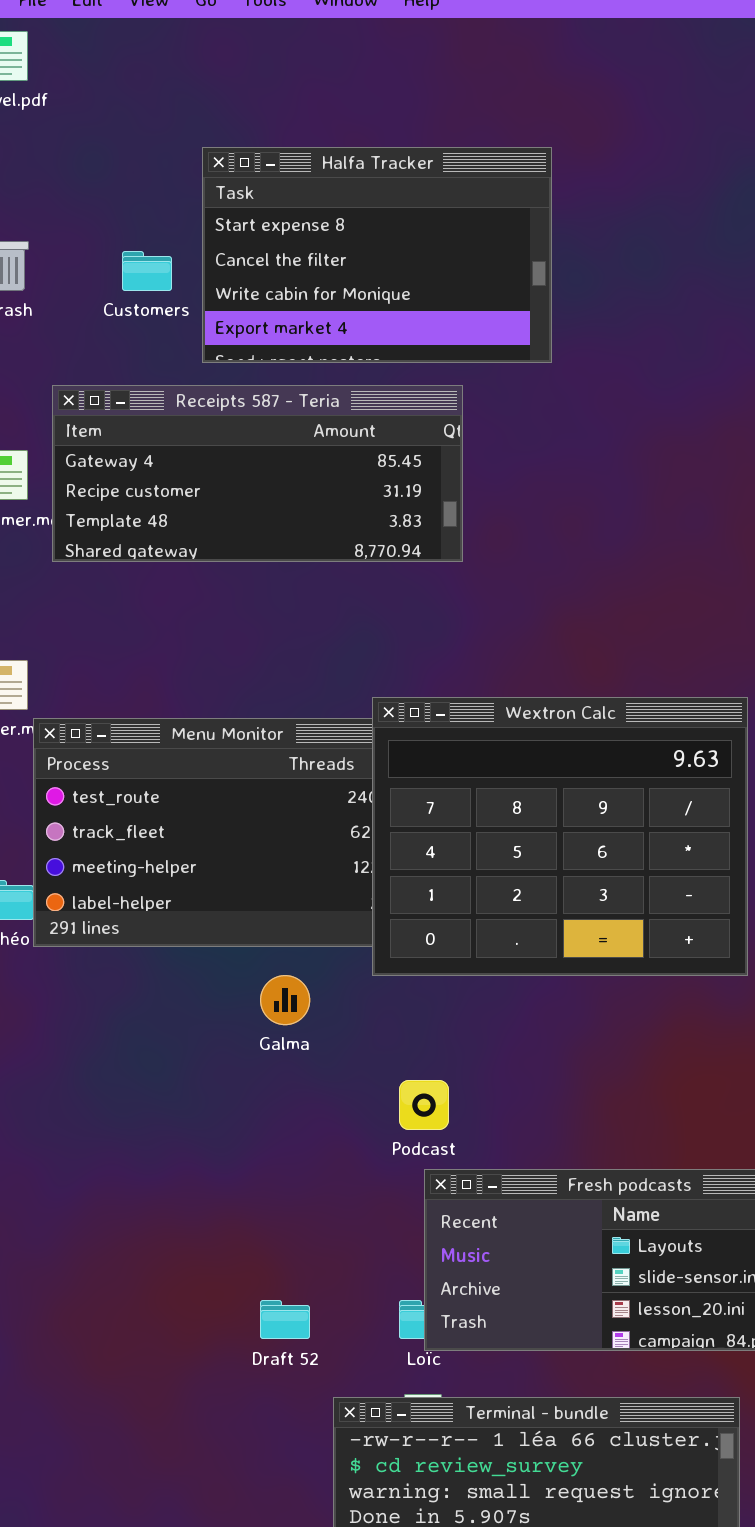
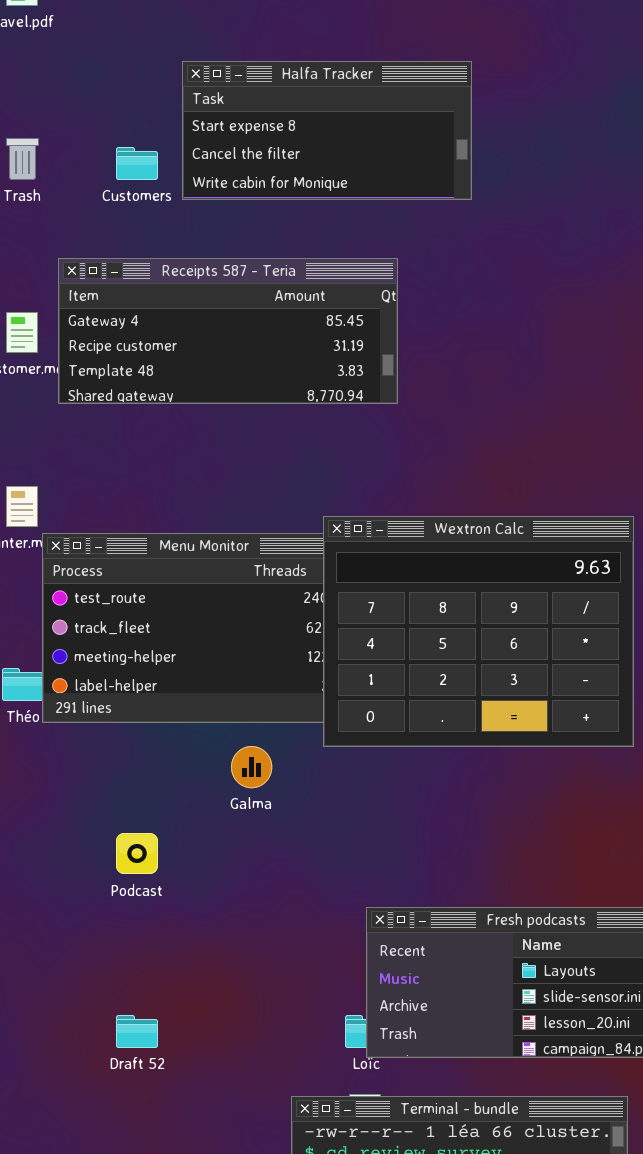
Halfa Tracker: [202,147,552,363] -> [182,61,472,200], resized
Podcast: [399,1080,449,1130] -> [116,833,158,874], moved
Draft 52: [260,1300,310,1339] -> [116,1015,158,1048], moved

